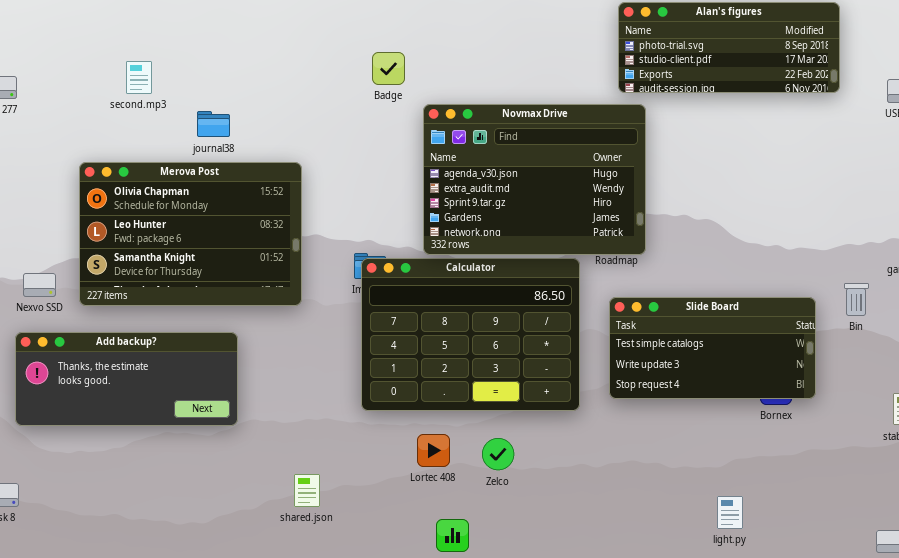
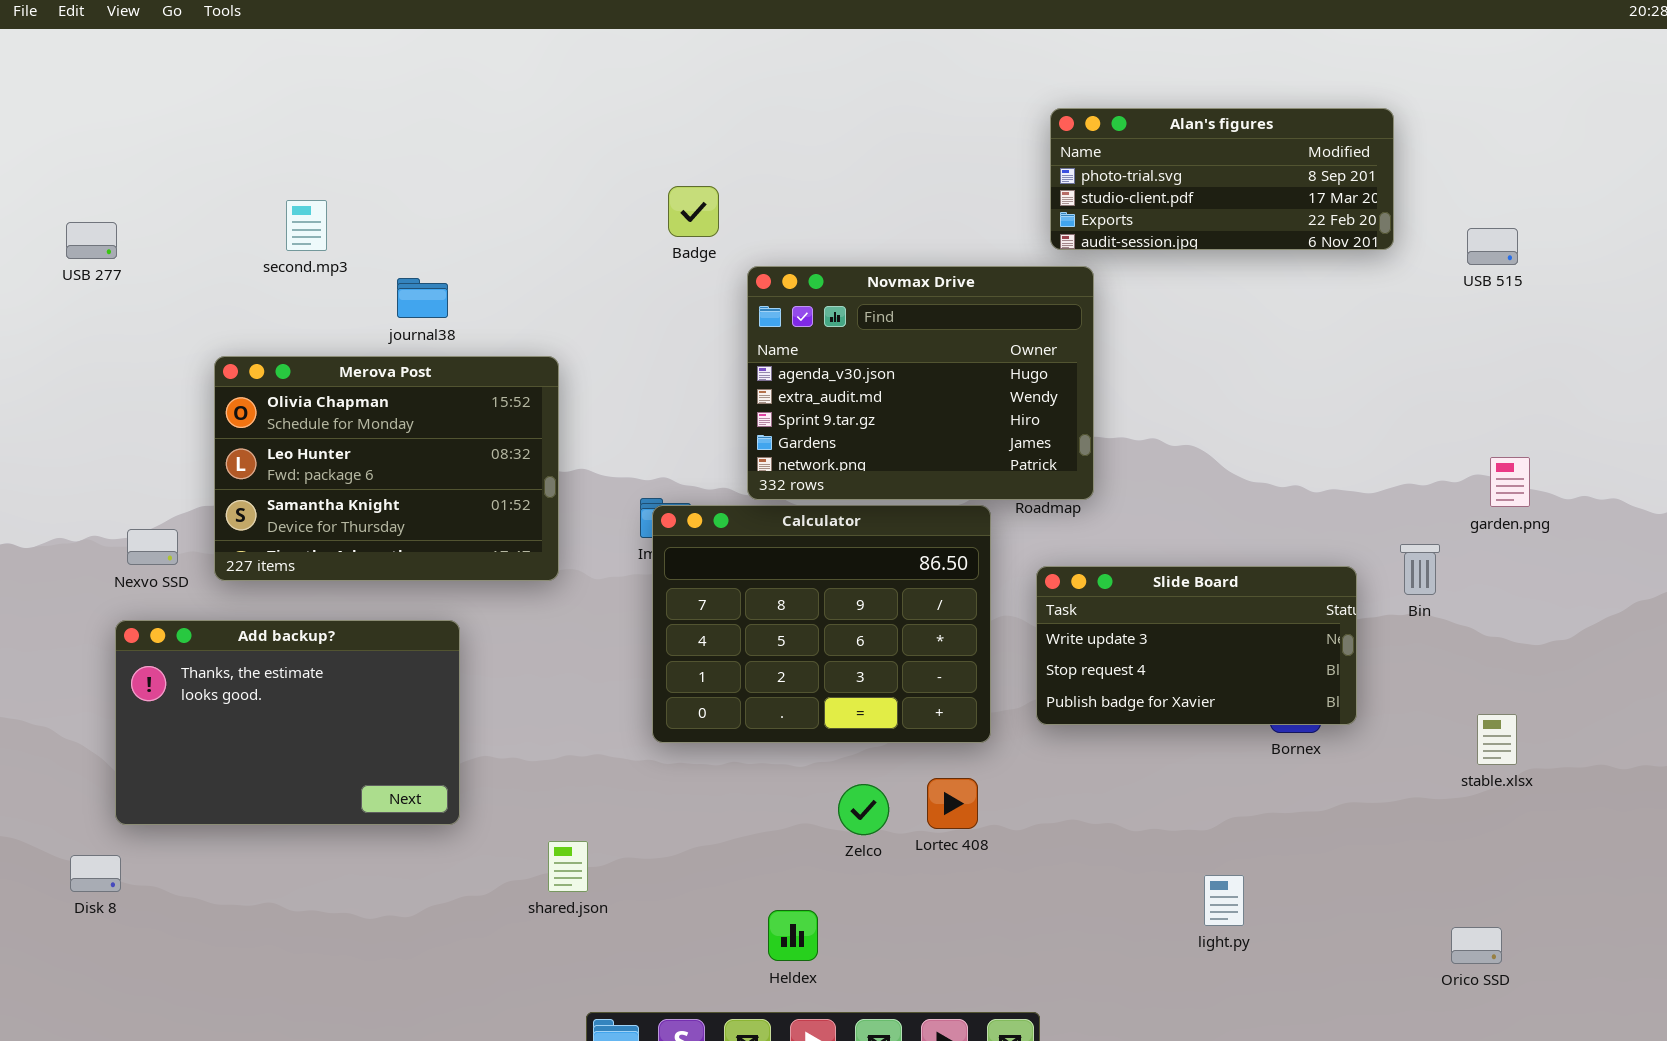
Slide Board: [609,297,816,399] -> [1036,566,1357,725], scrolled down 1 row
Add backup?: [15,332,238,426] -> [115,620,460,825], resized
Lortec 408: [417,434,450,467] -> [927,778,978,829], moved

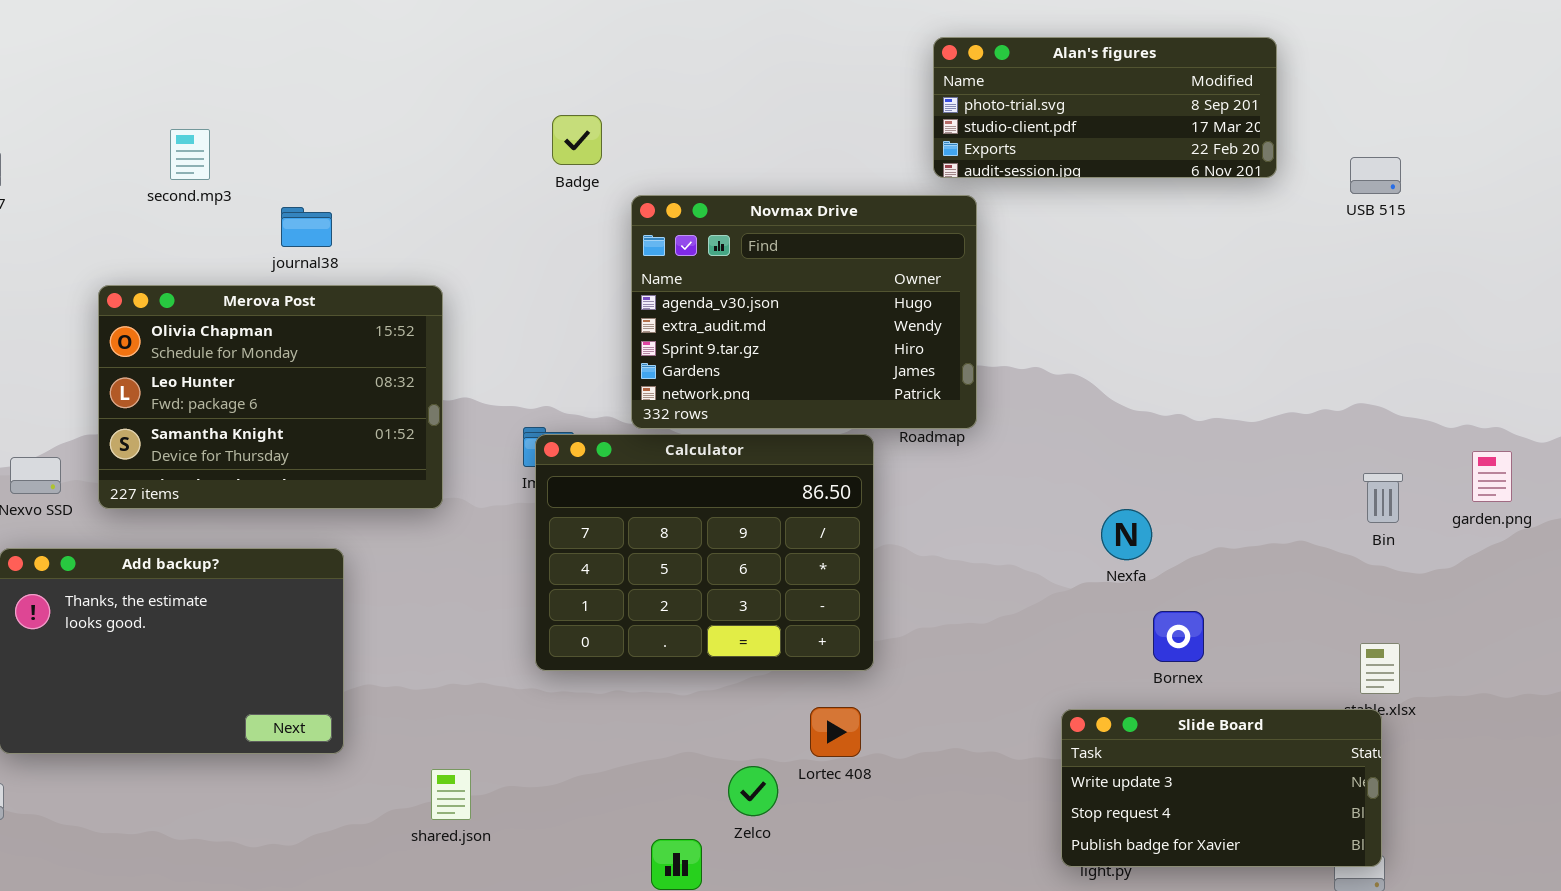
garden.png: [1490,457,1530,507] -> [1472,451,1512,502], moved
Bin: [1400,544,1440,595] -> [1363,473,1403,523], moved
Slide Board: [1036,566,1357,725] -> [1061,709,1382,867], moved
Zelco: [838,784,889,835] -> [728,766,778,816], moved

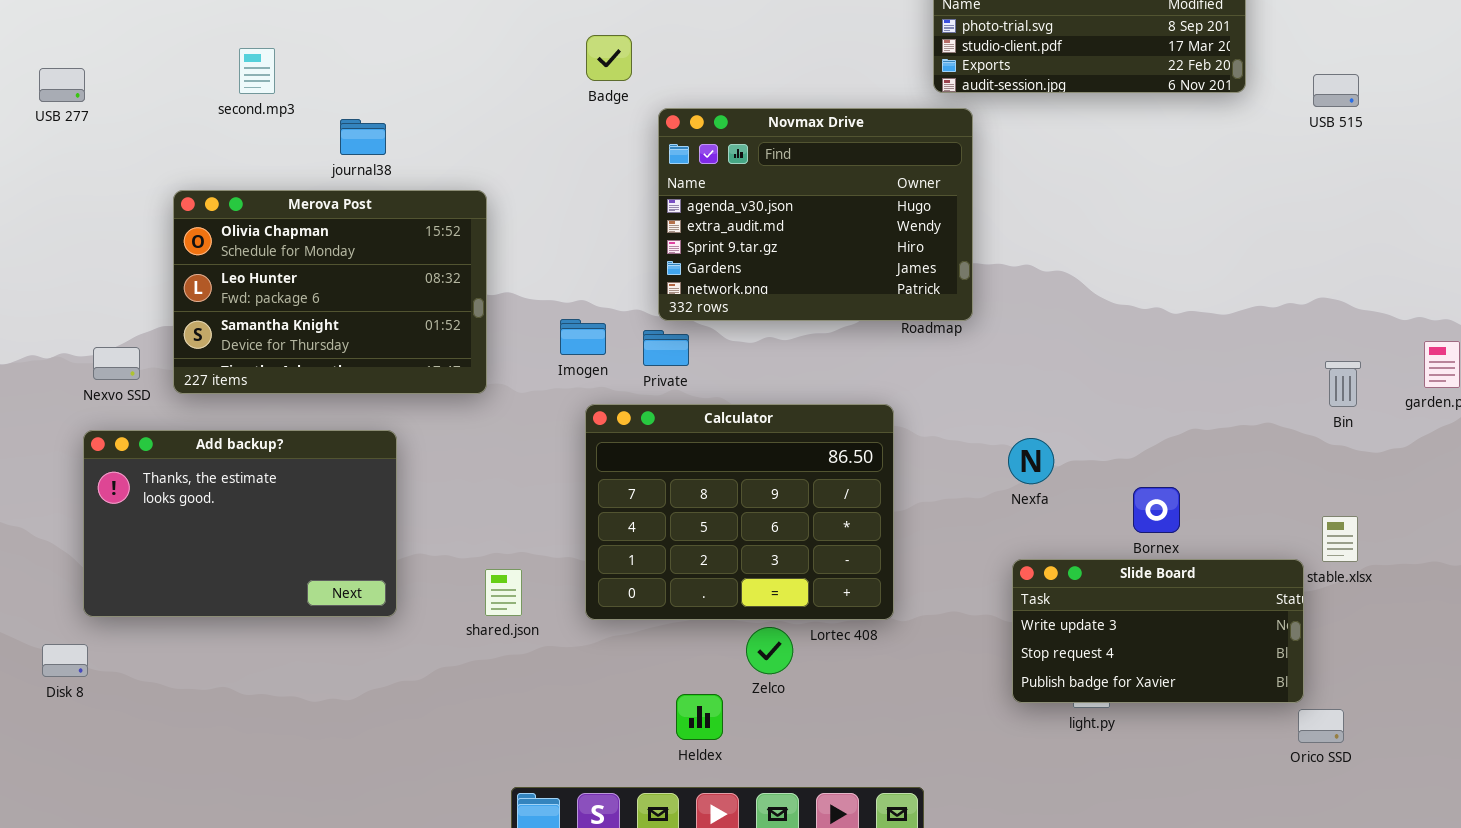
Calculator: [535,434,874,671] -> [585,404,894,620], moved
Nexfa: [1101,509,1152,560] -> [1008,438,1054,484], moved
Slide Board: [1061,709,1382,867] -> [1012,559,1304,703], moved
shared.json: [431,769,471,820] -> [485,569,522,616], moved

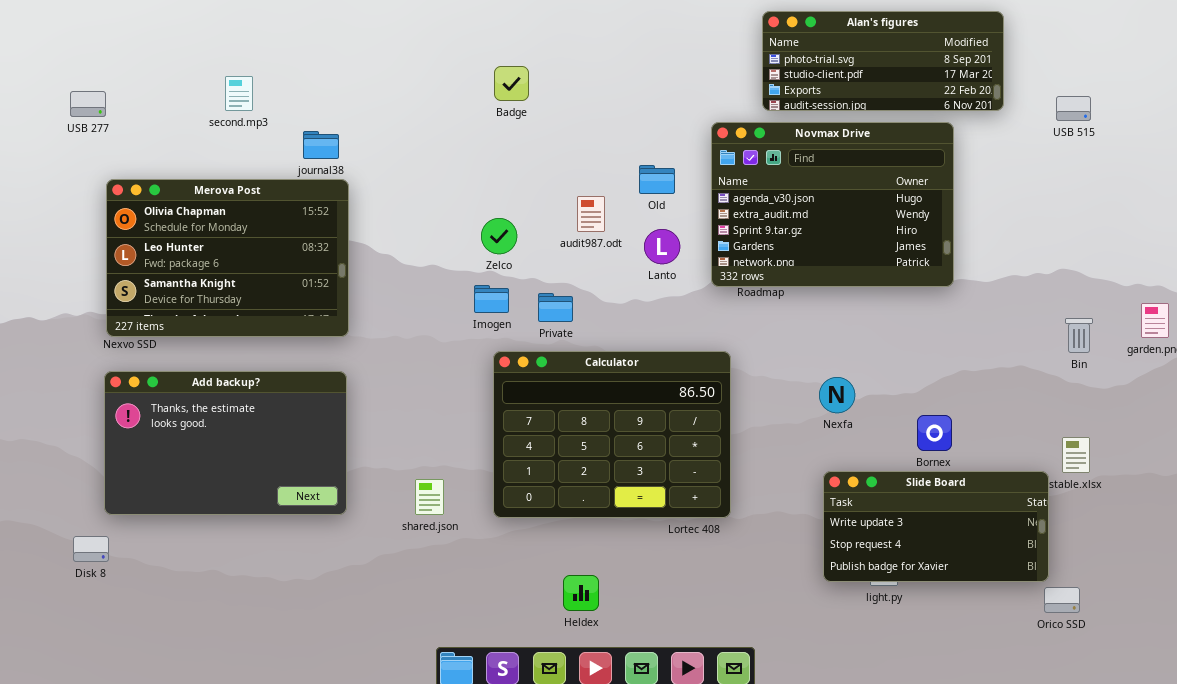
Novmax Drive: [658,108,973,321] -> [711,122,954,287], moved
Merova Post: [173,190,487,394] -> [106,179,349,337], moved
Zelco: [746,627,793,674] -> [481,218,517,254], moved

